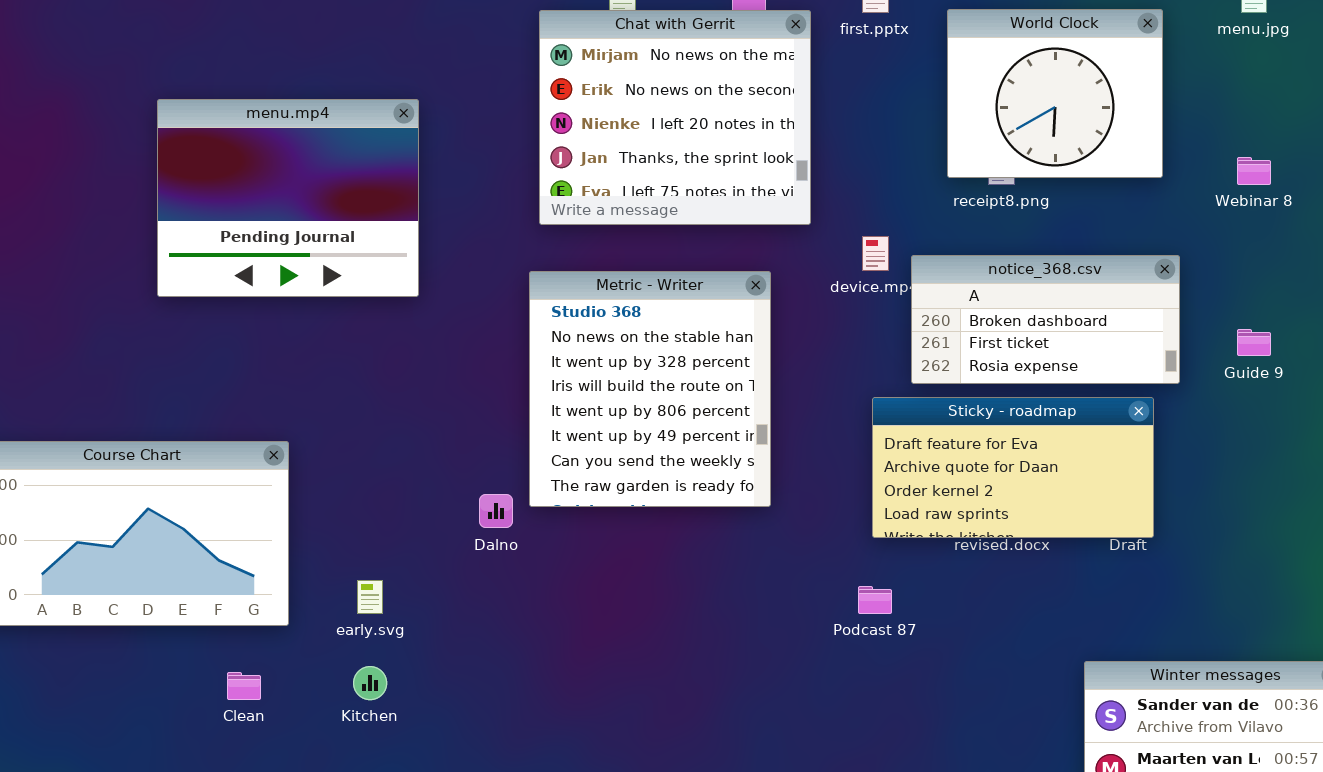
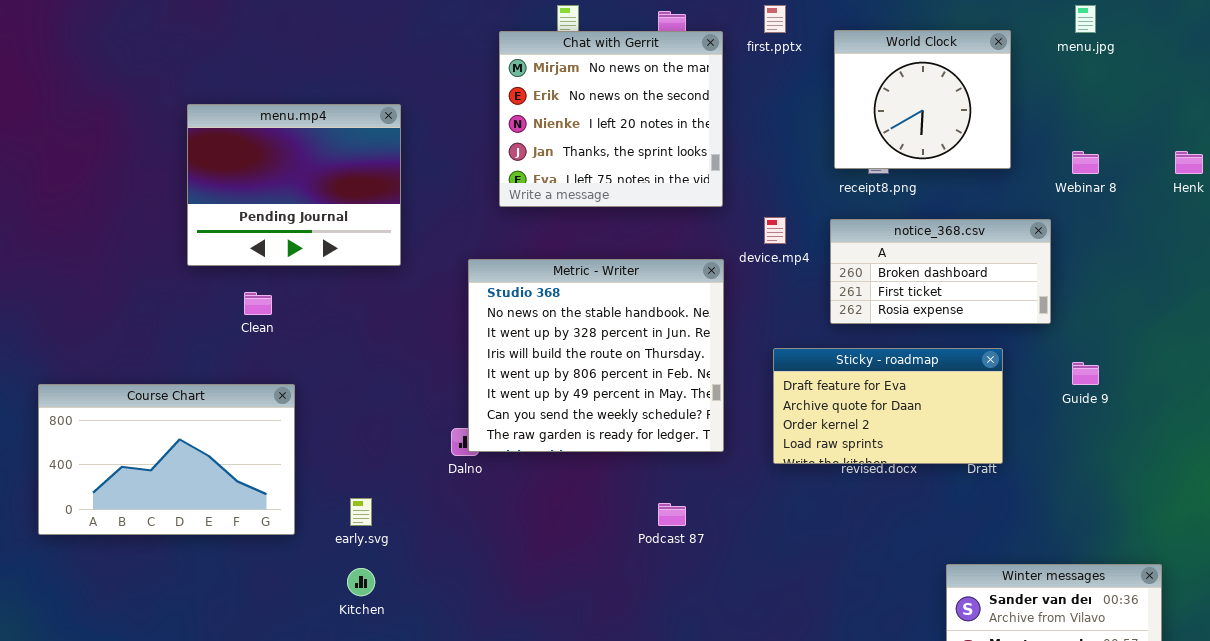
notice_368.csv: [911,255,1180,384] -> [830,219,1051,324], moved
Metric - Writer: [529,271,771,507] -> [468,259,724,452], moved, resized
Guide 9: [1237,329,1271,356] -> [1072,362,1099,385], moved
Podcast 87: [858,586,892,614] -> [658,503,686,526], moved
Clean: [227,672,261,700] -> [244,292,272,315], moved

